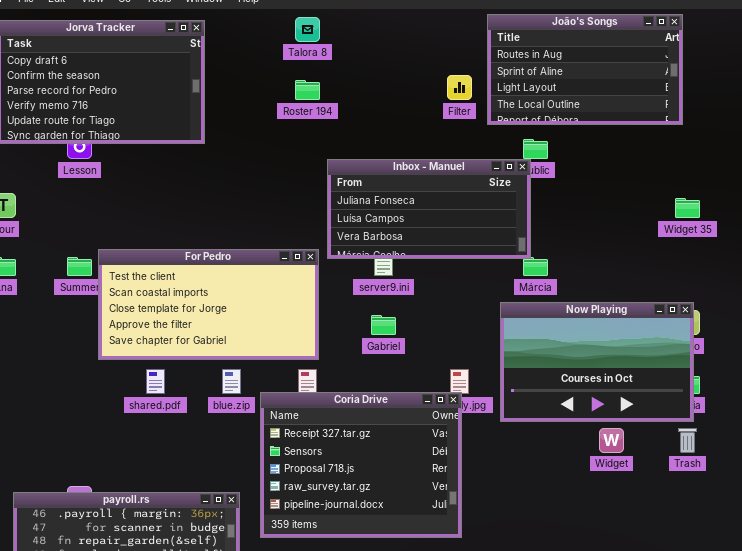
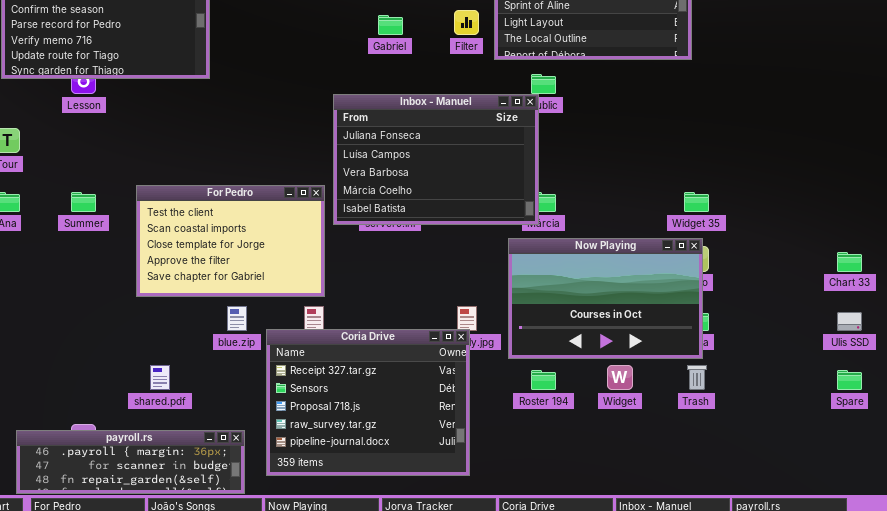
Roster 194: [295,80,320,100] -> [531,370,556,390], moved
Inbox - Manuel: [327,159,531,259] -> [333,94,539,225], resized
Widget 35: [675,198,700,218] -> [684,192,709,212], moved
For Pedro: [98,249,319,360] -> [136,185,325,297], resized
Gabriel: [371,315,396,335] -> [378,15,403,35], moved
shared.pdf: [146,369,165,394] -> [150,365,170,390], moved

